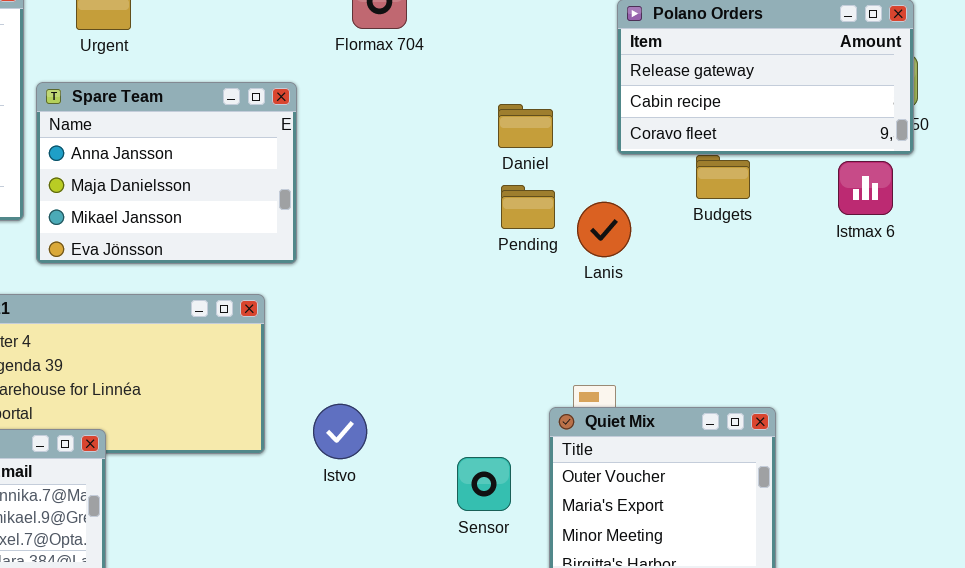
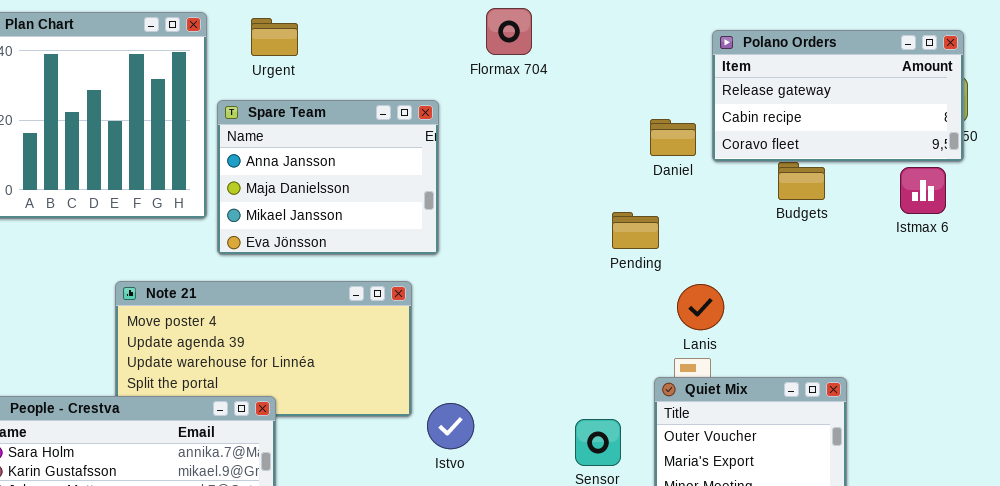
Daniel: [498,104,553,148] -> [650,119,696,156], moved
Pending: [501,185,555,229] -> [612,212,659,249], moved
Lanis: [577,202,631,257] -> [677,284,724,330], moved
Istvo: [313,404,367,459] -> [427,403,474,449], moved

